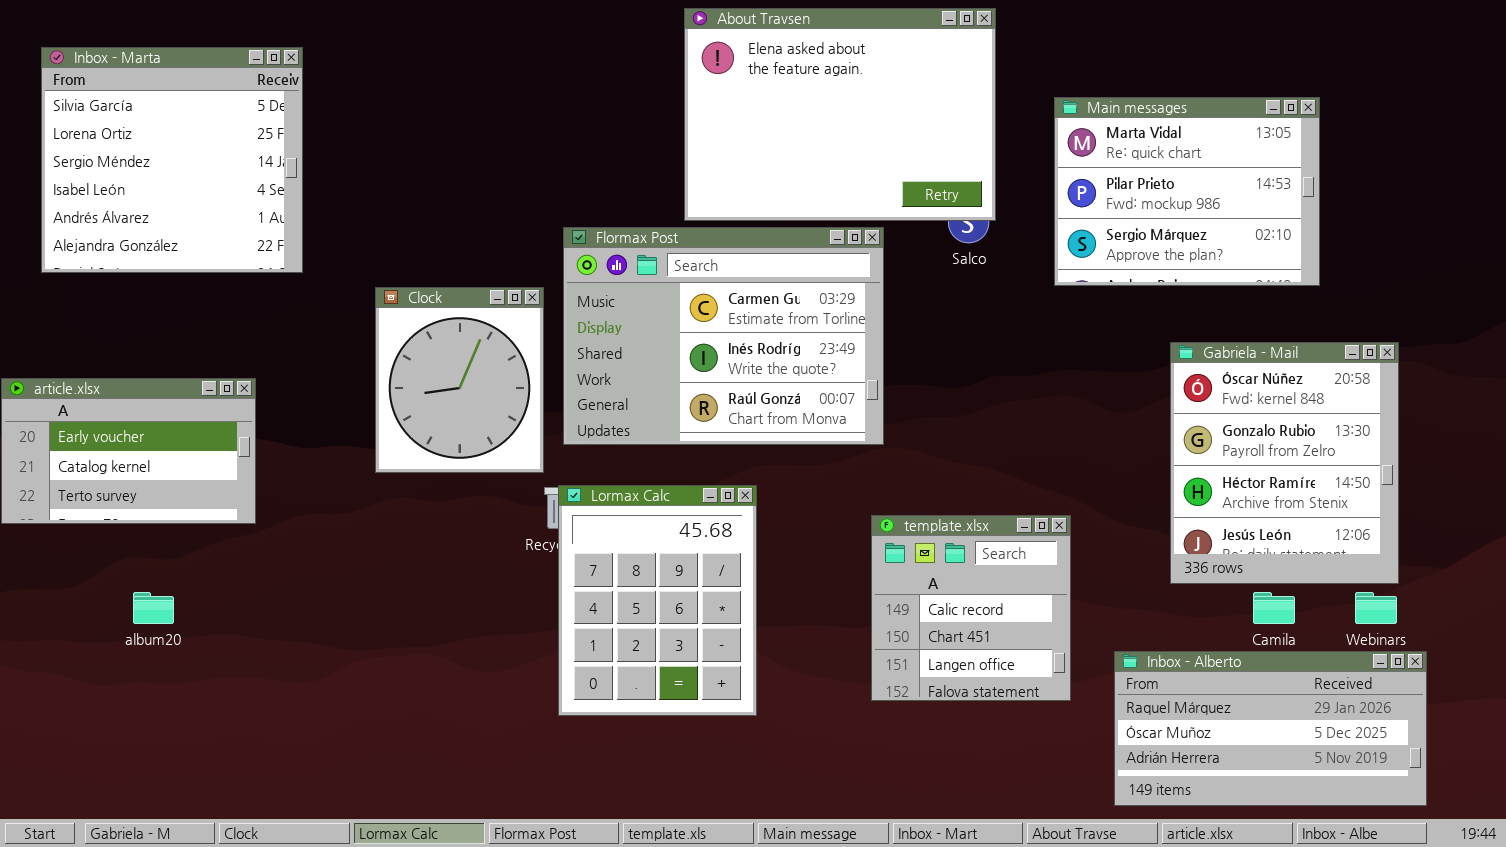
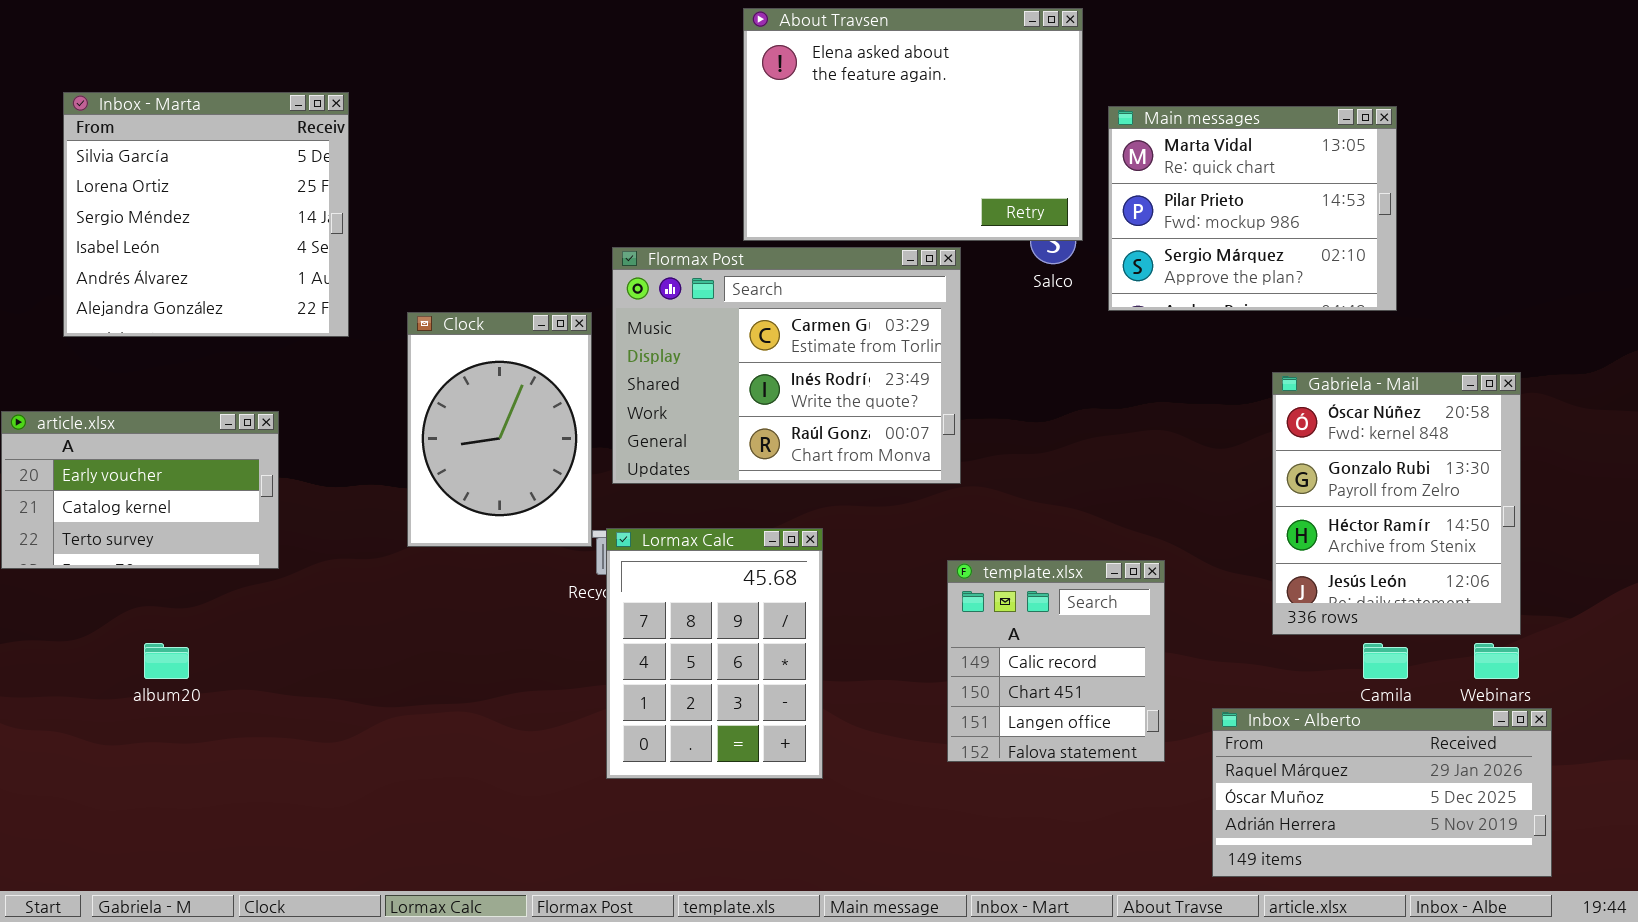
Inbox - Marta: [41,47,303,273] -> [63,92,349,337], moved
Main messages: [1054,97,1320,286] -> [1108,106,1397,311], moved
Clock: [375,287,544,473] -> [407,312,592,547], resized

